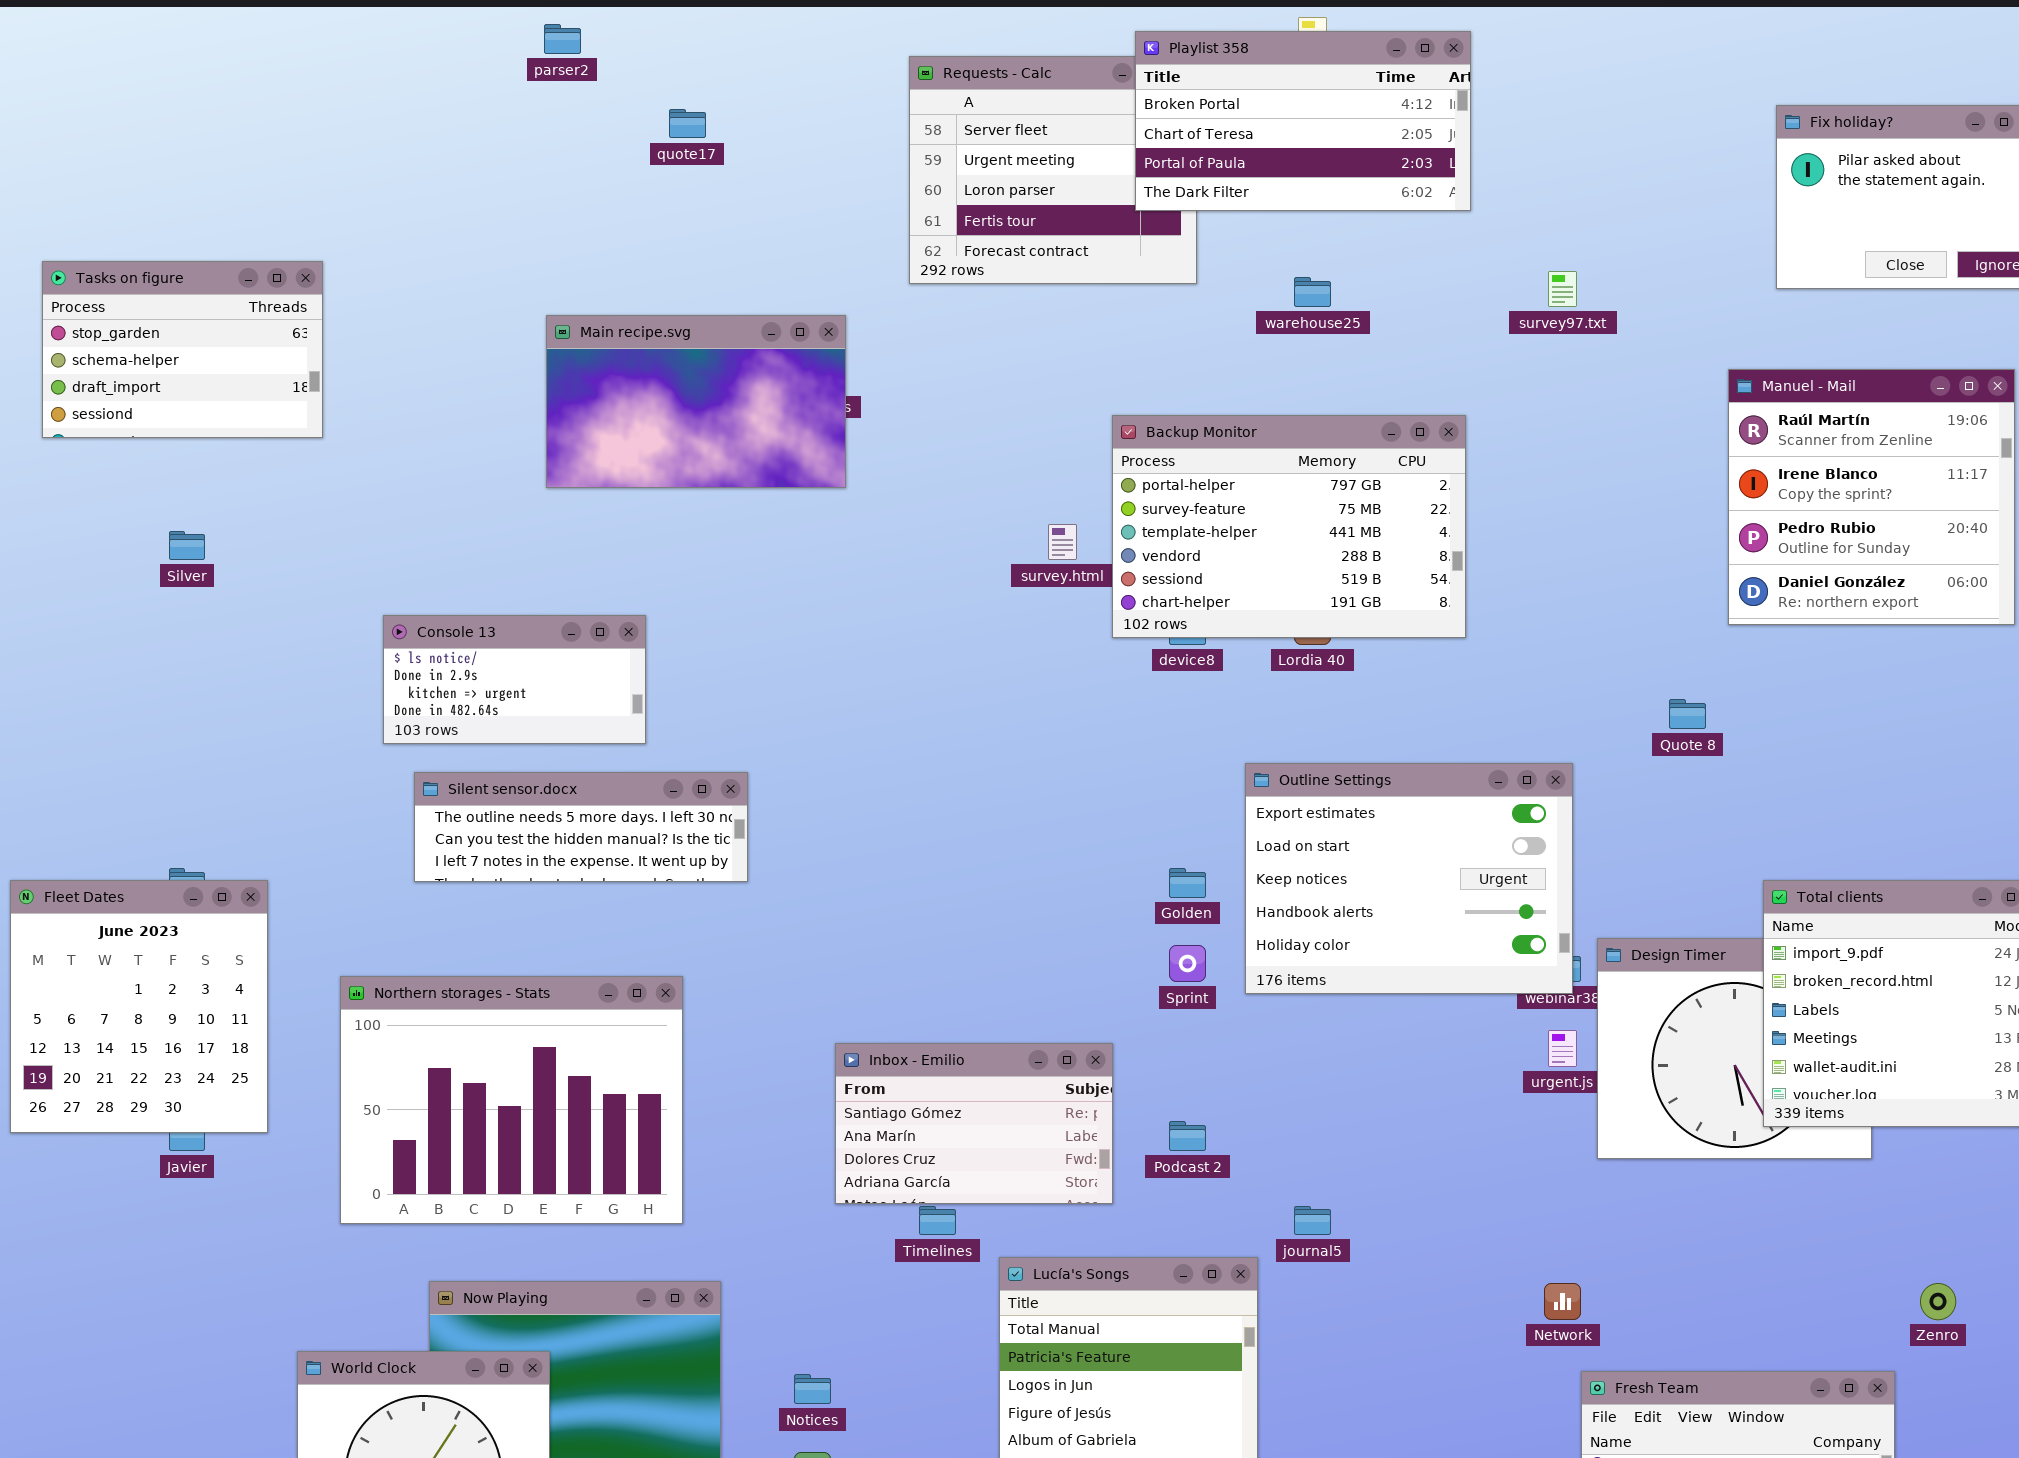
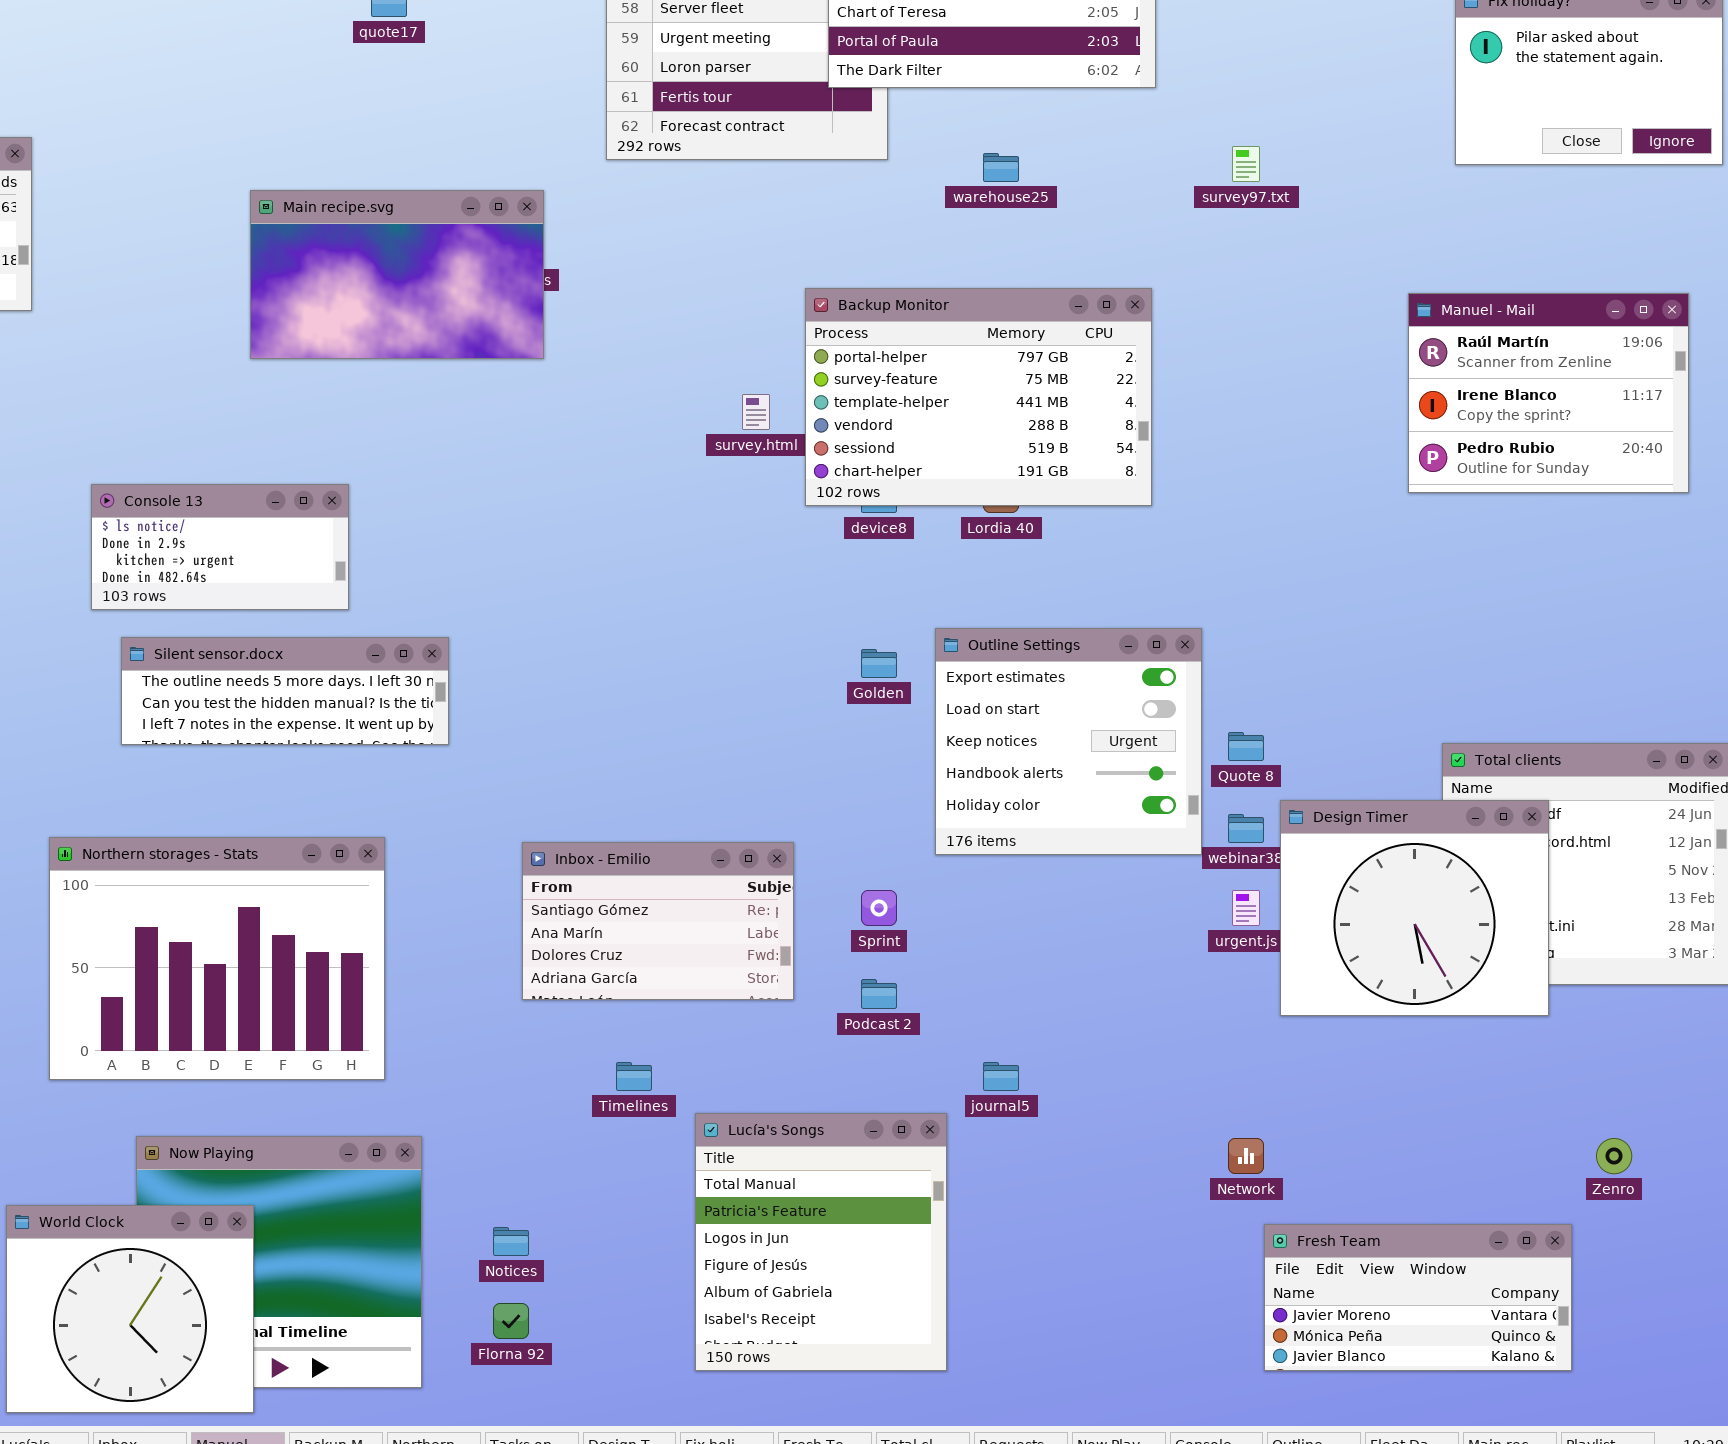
Manuel - Mail: [1728,369,2015,625] -> [1408,293,1689,493], resized
Quote 8: [1669,699,1706,729] -> [1228,732,1264,761], moved
Outline Settings: [1245,763,1573,994] -> [935,628,1202,855], resized
Golden: [1169,868,1206,898] -> [861,649,897,678], moved
Design Timer: [1597,938,1872,1159] -> [1280,800,1549,1016], raised
Sprint: [1169,945,1206,982] -> [861,890,897,926], moved
Inbox - Emilio: [835,1043,1113,1204] -> [522,842,794,1000], moved

